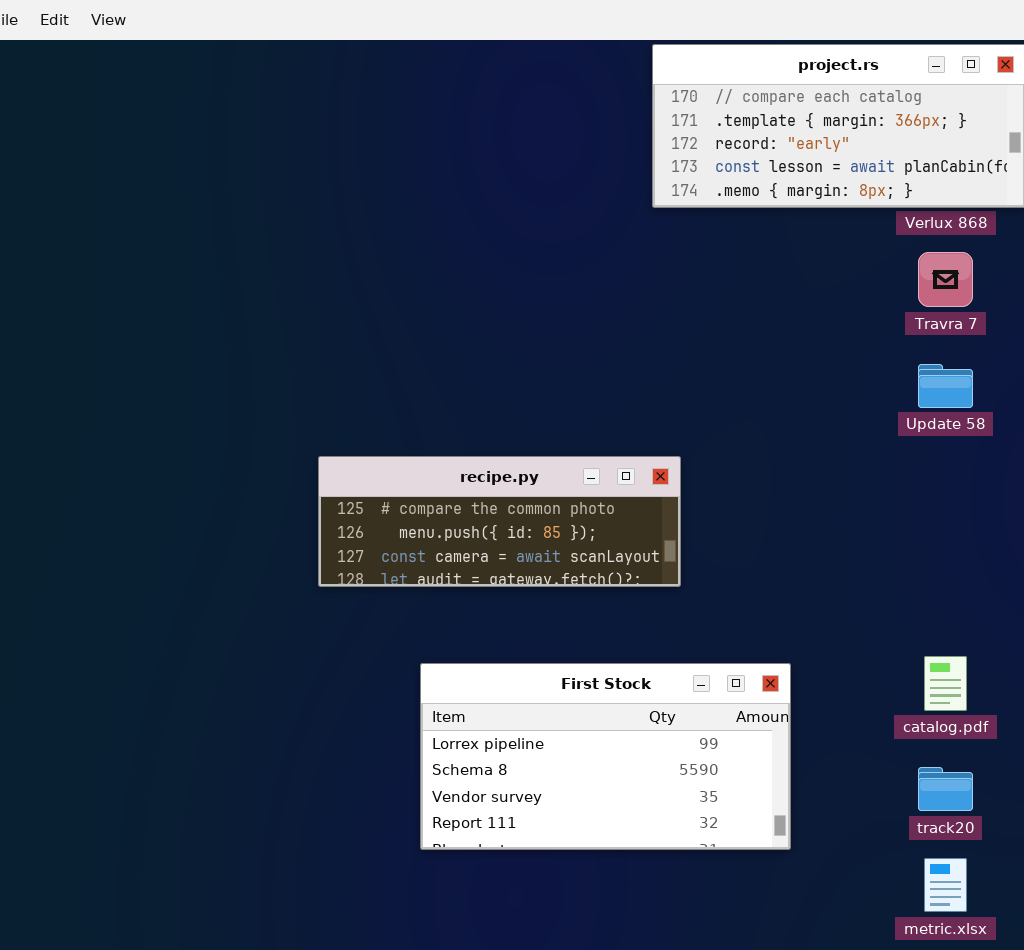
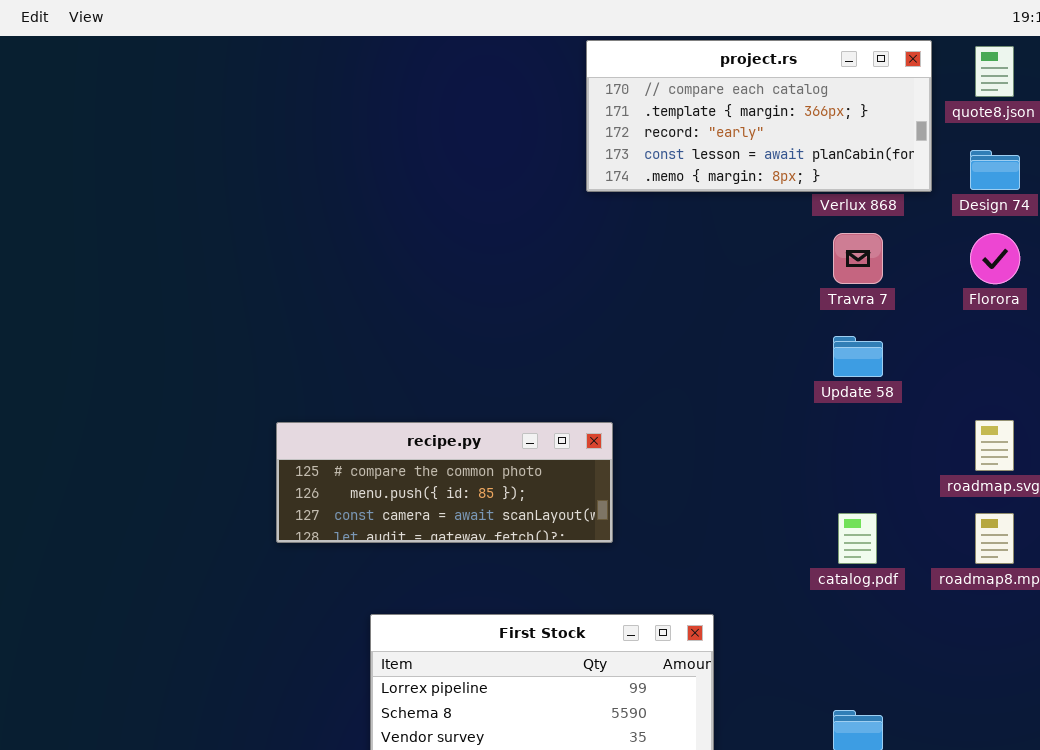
catalog.pdf: [924,656,967,711] -> [838,513,877,564], moved

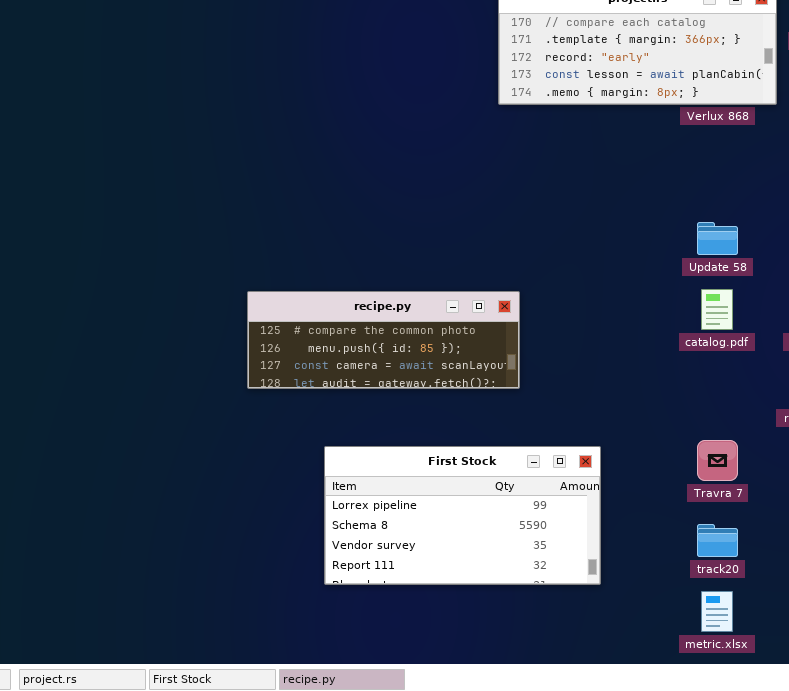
Travra 7: [833,233,883,284] -> [697,440,738,481], moved
catalog.pdf: [838,513,877,564] -> [701,289,733,330], moved

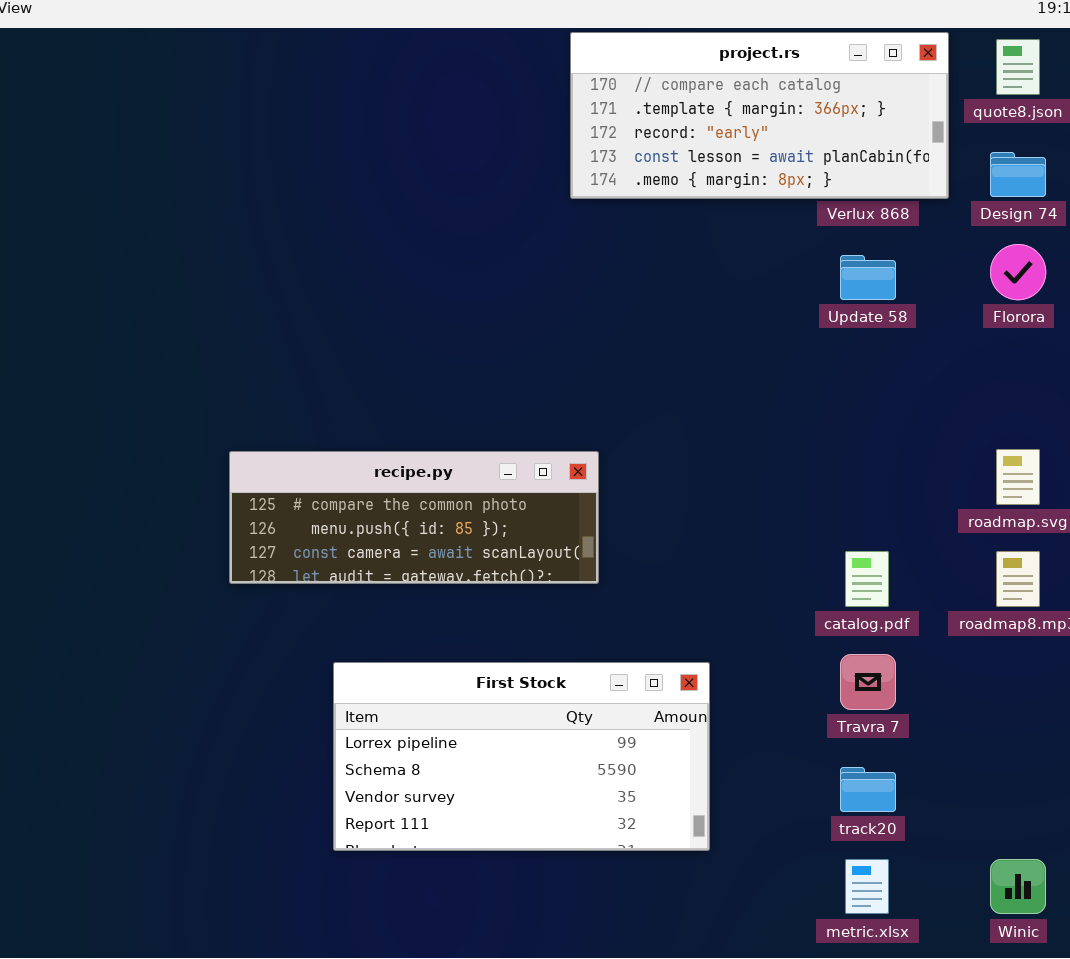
Update 58: [697,222,738,255] -> [840,255,896,300], moved
catalog.pdf: [701,289,733,330] -> [845,551,889,607], moved

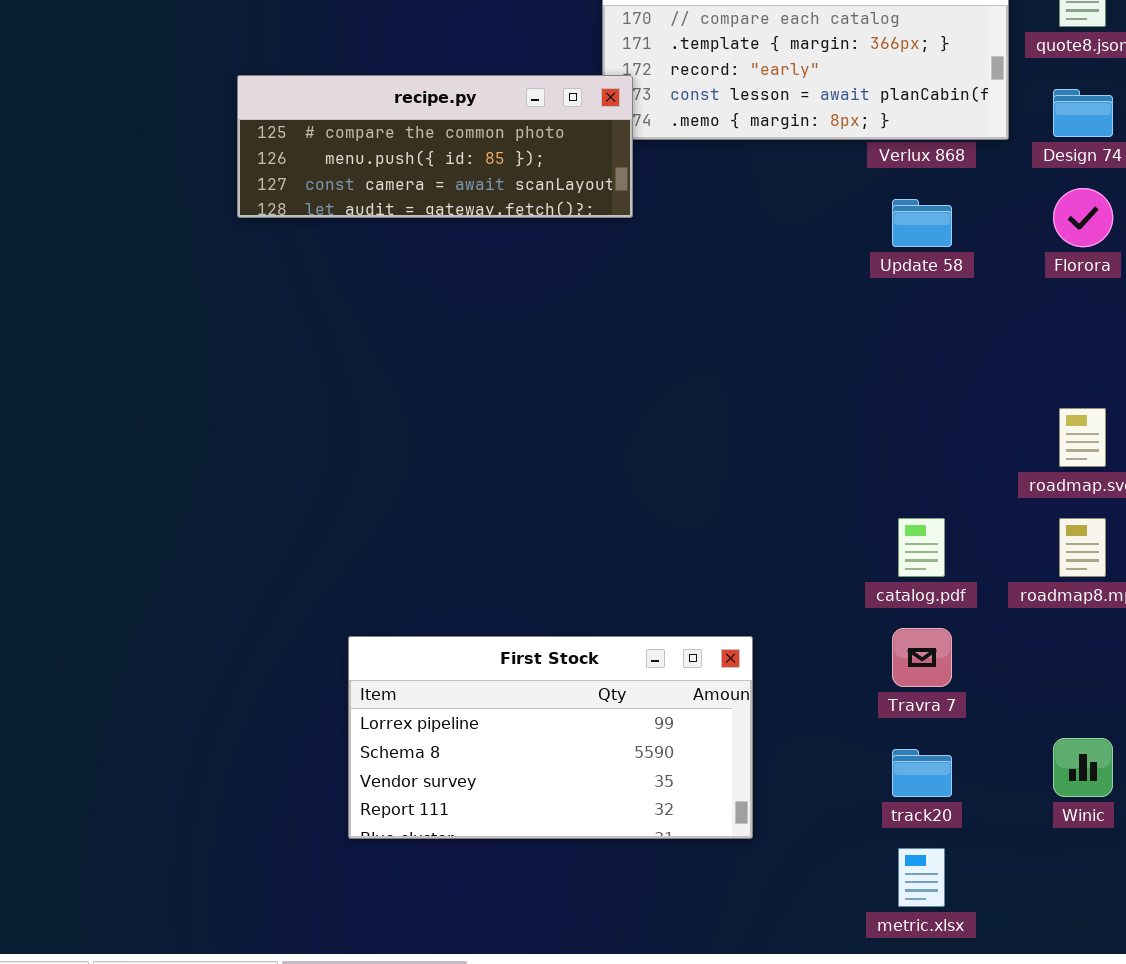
recipe.py: [229,451,599,584] -> [237,75,633,218], moved
Winic: [990,859,1046,914] -> [1053,738,1113,797], moved

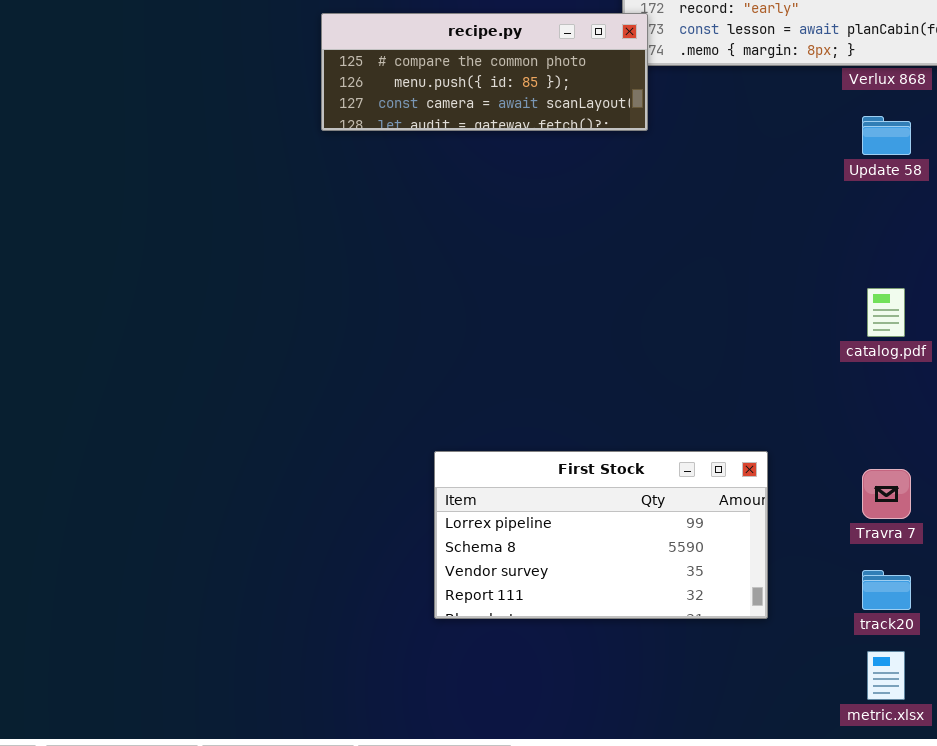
catalog.pdf: [898,518,945,577] -> [867,288,905,337], moved
First Stock: [348,636,753,839] -> [434,451,768,619], moved

